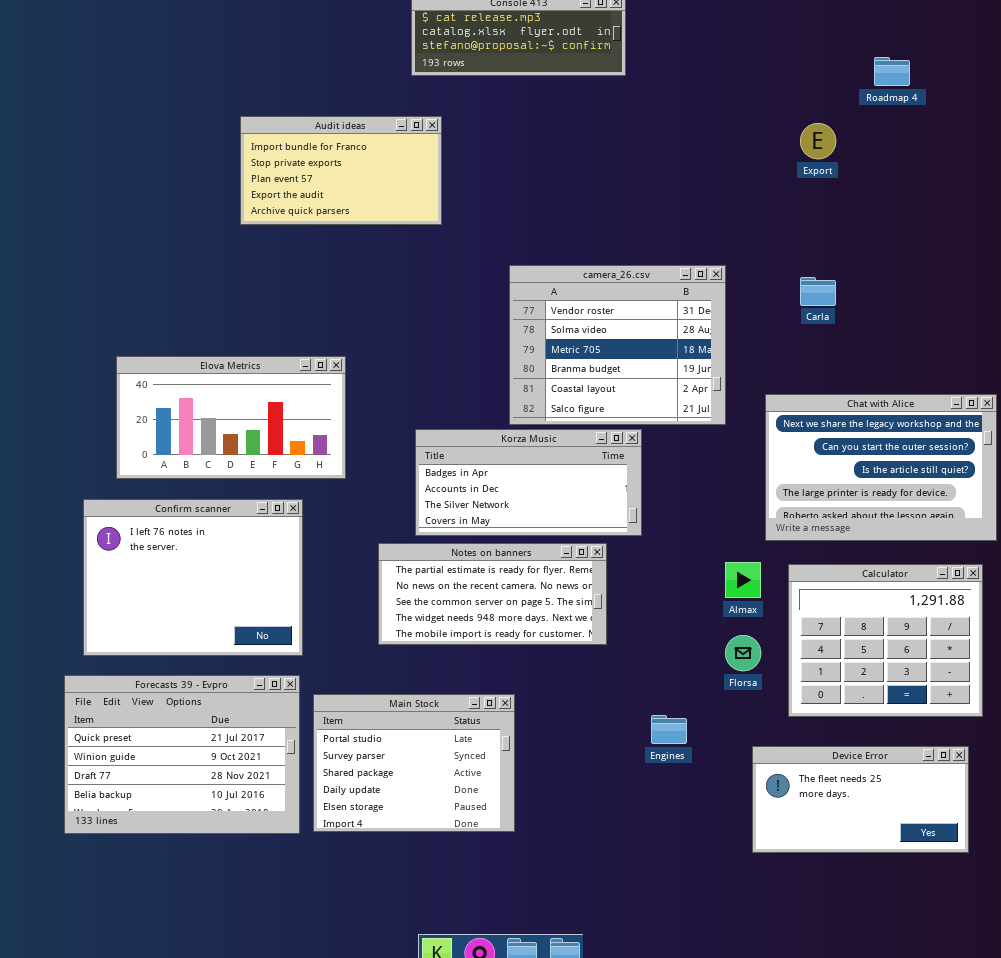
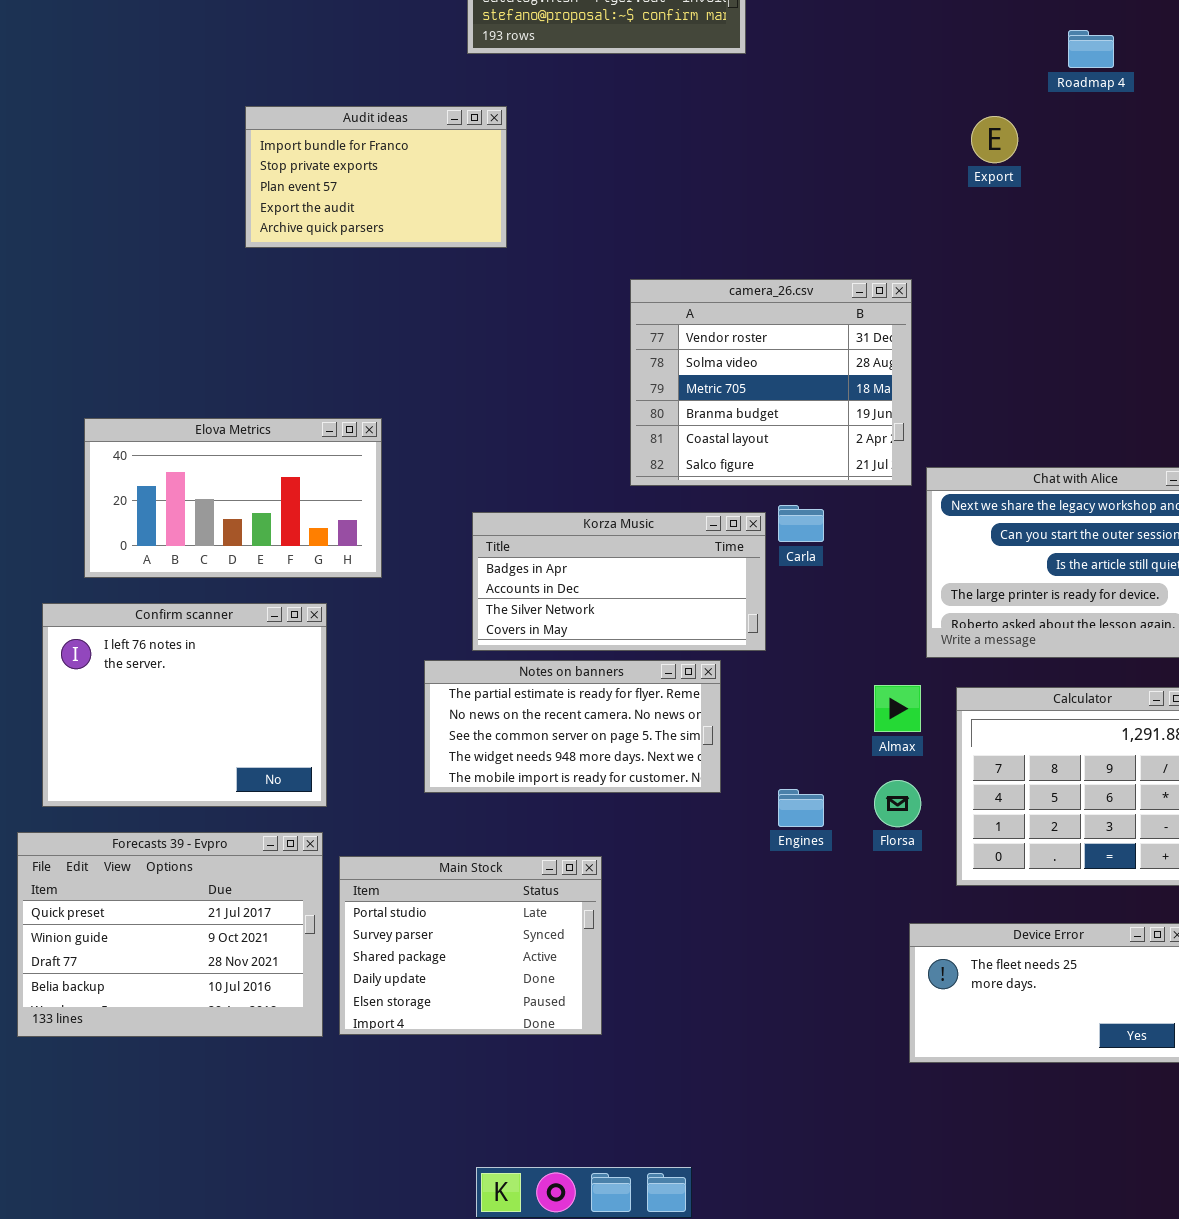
camera_26.csv: [509,265,726,425] -> [630,279,912,486], moved
Carla: [800,277,836,306] -> [778,505,824,542], moved
Engines: [651,715,687,744] -> [778,789,824,827], moved

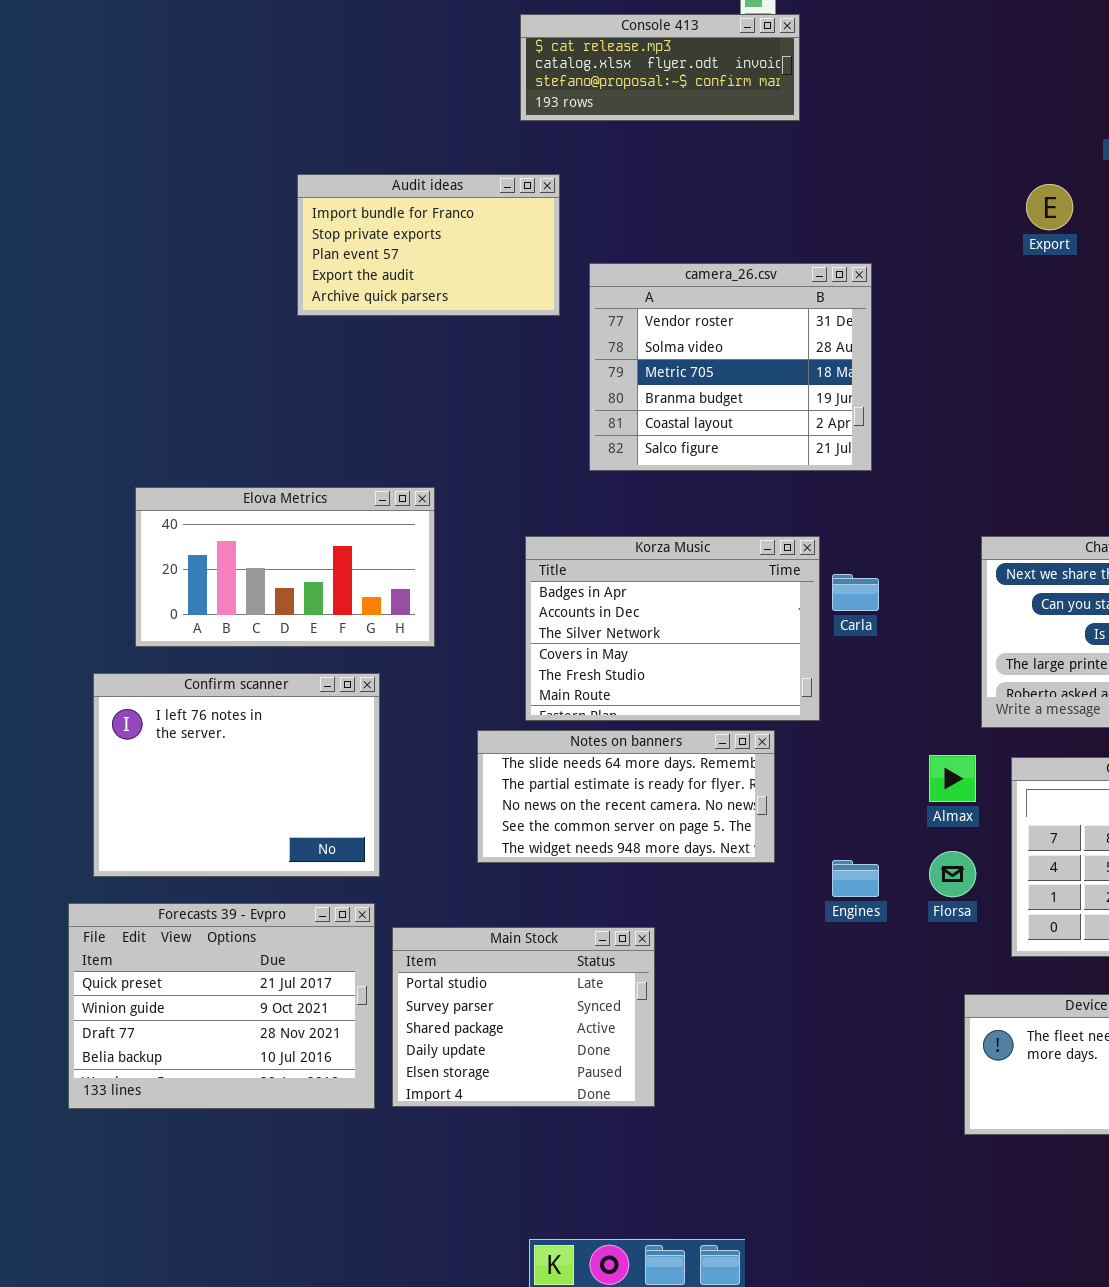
camera_26.csv: [630,279,912,486] -> [589,263,872,471], moved
Korza Music: [472,512,766,651] -> [525,536,820,721], resized
Notes on banners: [424,660,721,793] -> [477,730,775,863], scrolled up 1 row

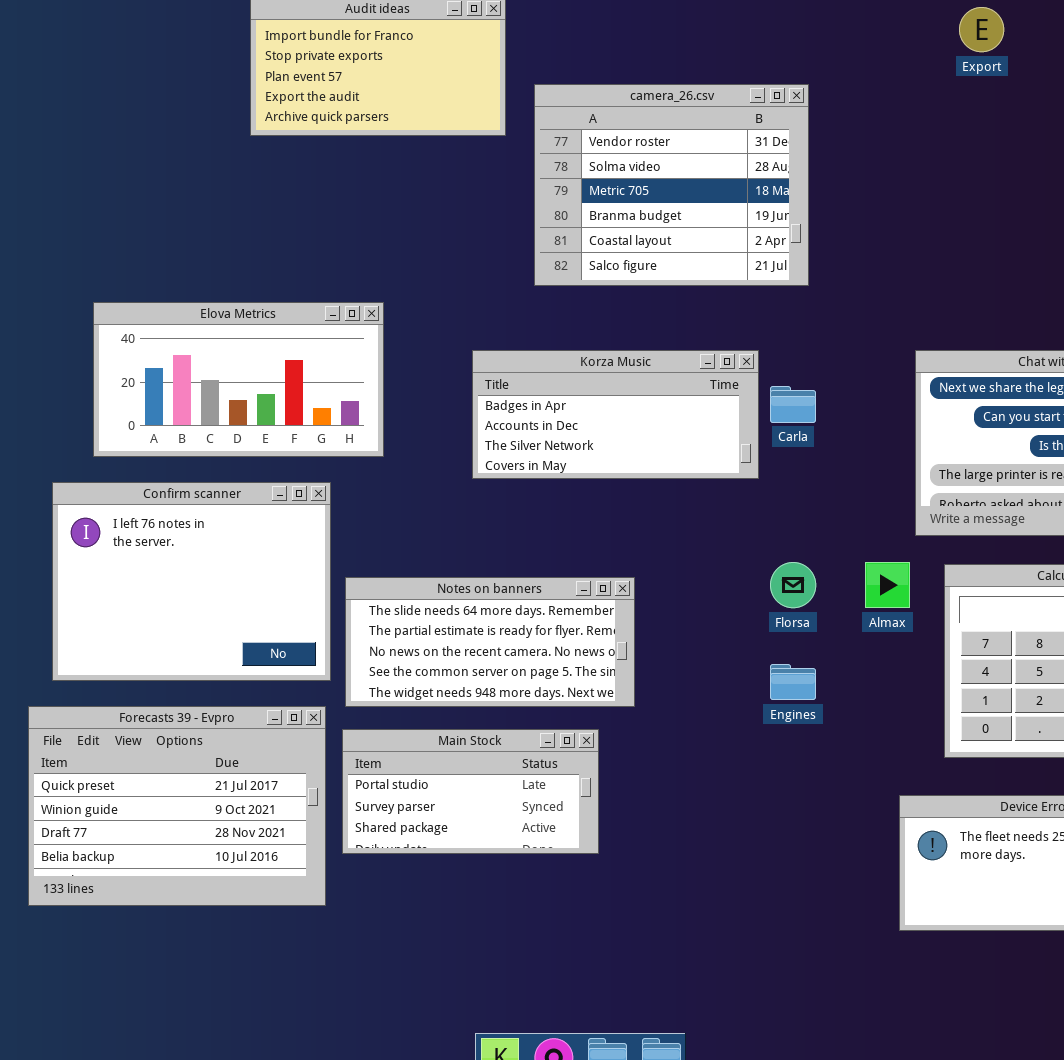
Korza Music: [525,536,820,721] -> [472,350,759,479], resized
Notes on banners: [477,730,775,863] -> [345,577,635,707], moved
Florsa: [929,851,976,897] -> [770,562,816,608], moved
Main Stock: [392,927,655,1107] -> [342,729,599,854], resized

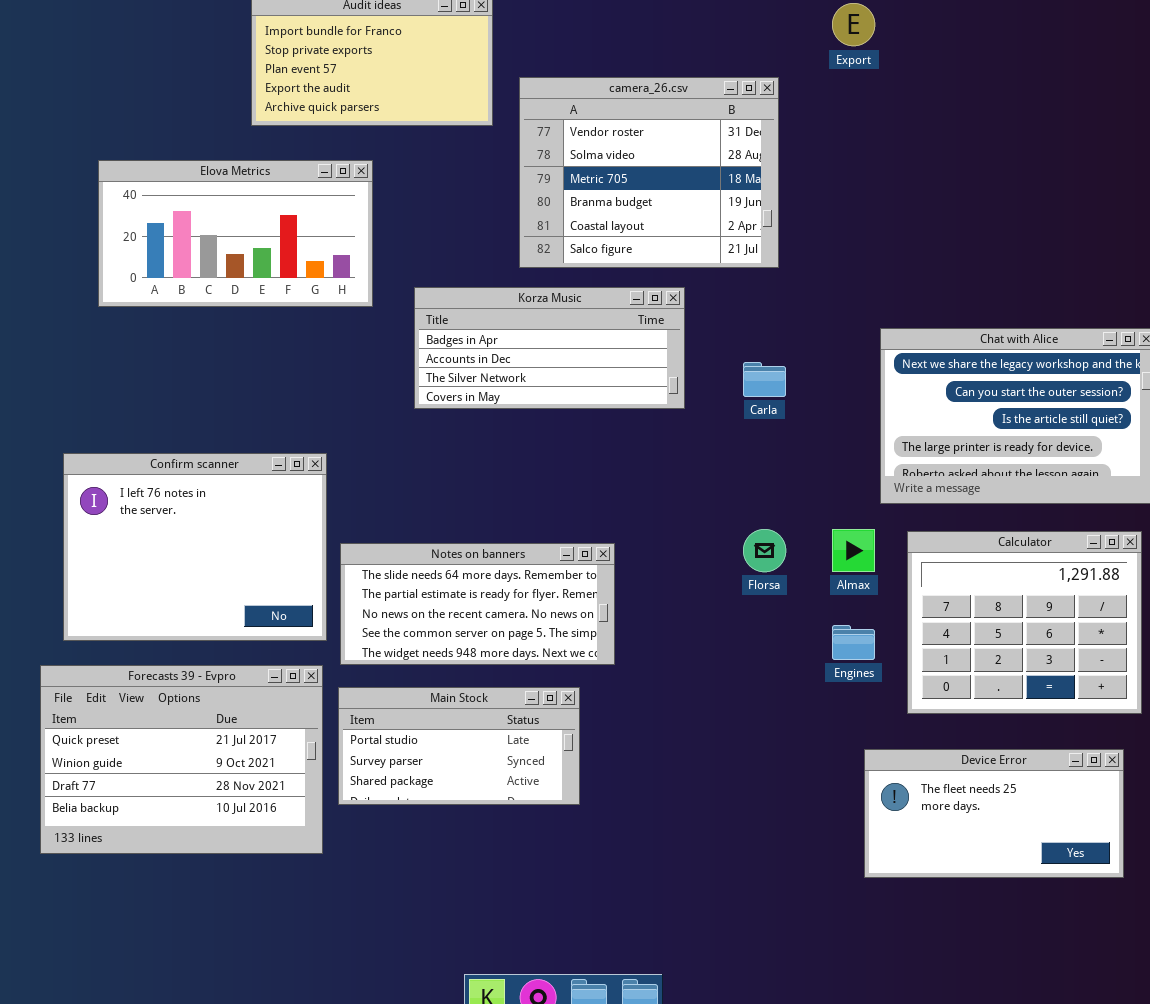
Export: [959,7,1004,52] -> [832,3,875,46], moved
Elova Metrics: [93,302,384,457] -> [98,160,373,307], moved
Korza Music: [472,350,759,479] -> [414,287,685,409], moved
Engines: [770,664,816,700] -> [832,625,875,660], moved

